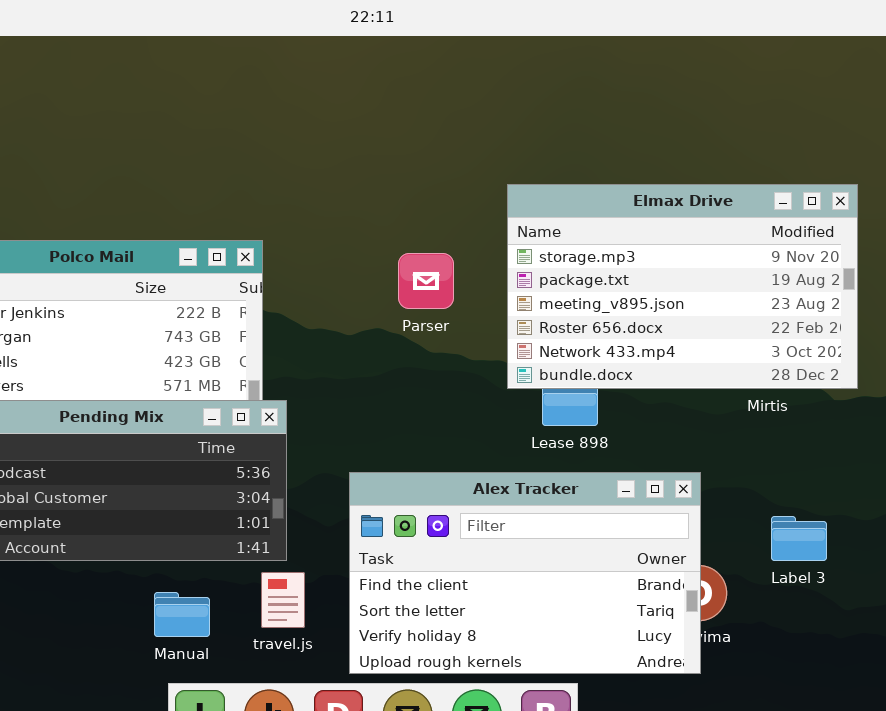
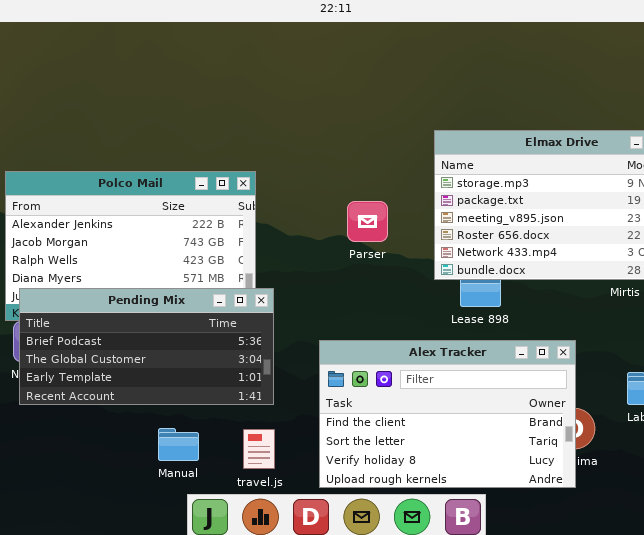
Parser: [398,253,454,309] -> [347,201,388,242], moved
travel.js: [261,572,305,628] -> [243,429,275,469], moved
Manual: [154,592,210,637] -> [158,428,199,461], moved

